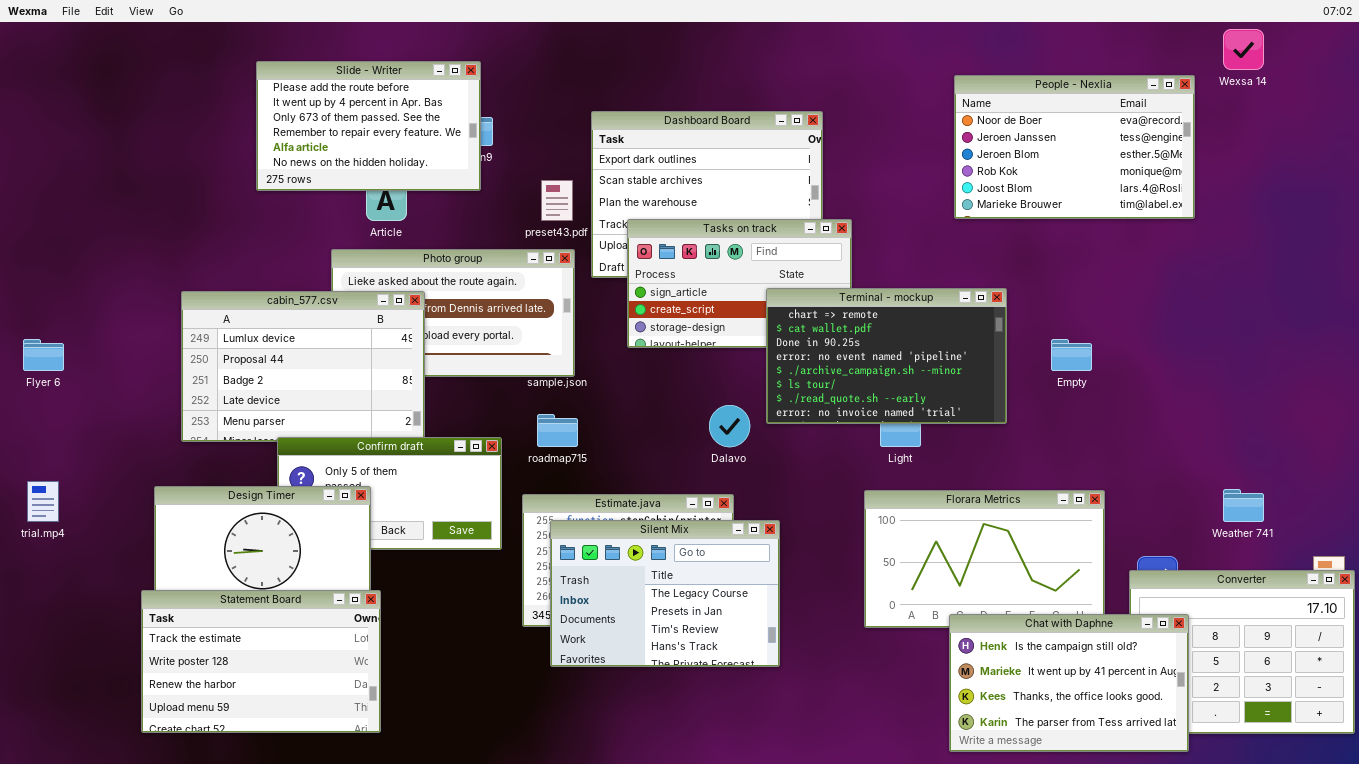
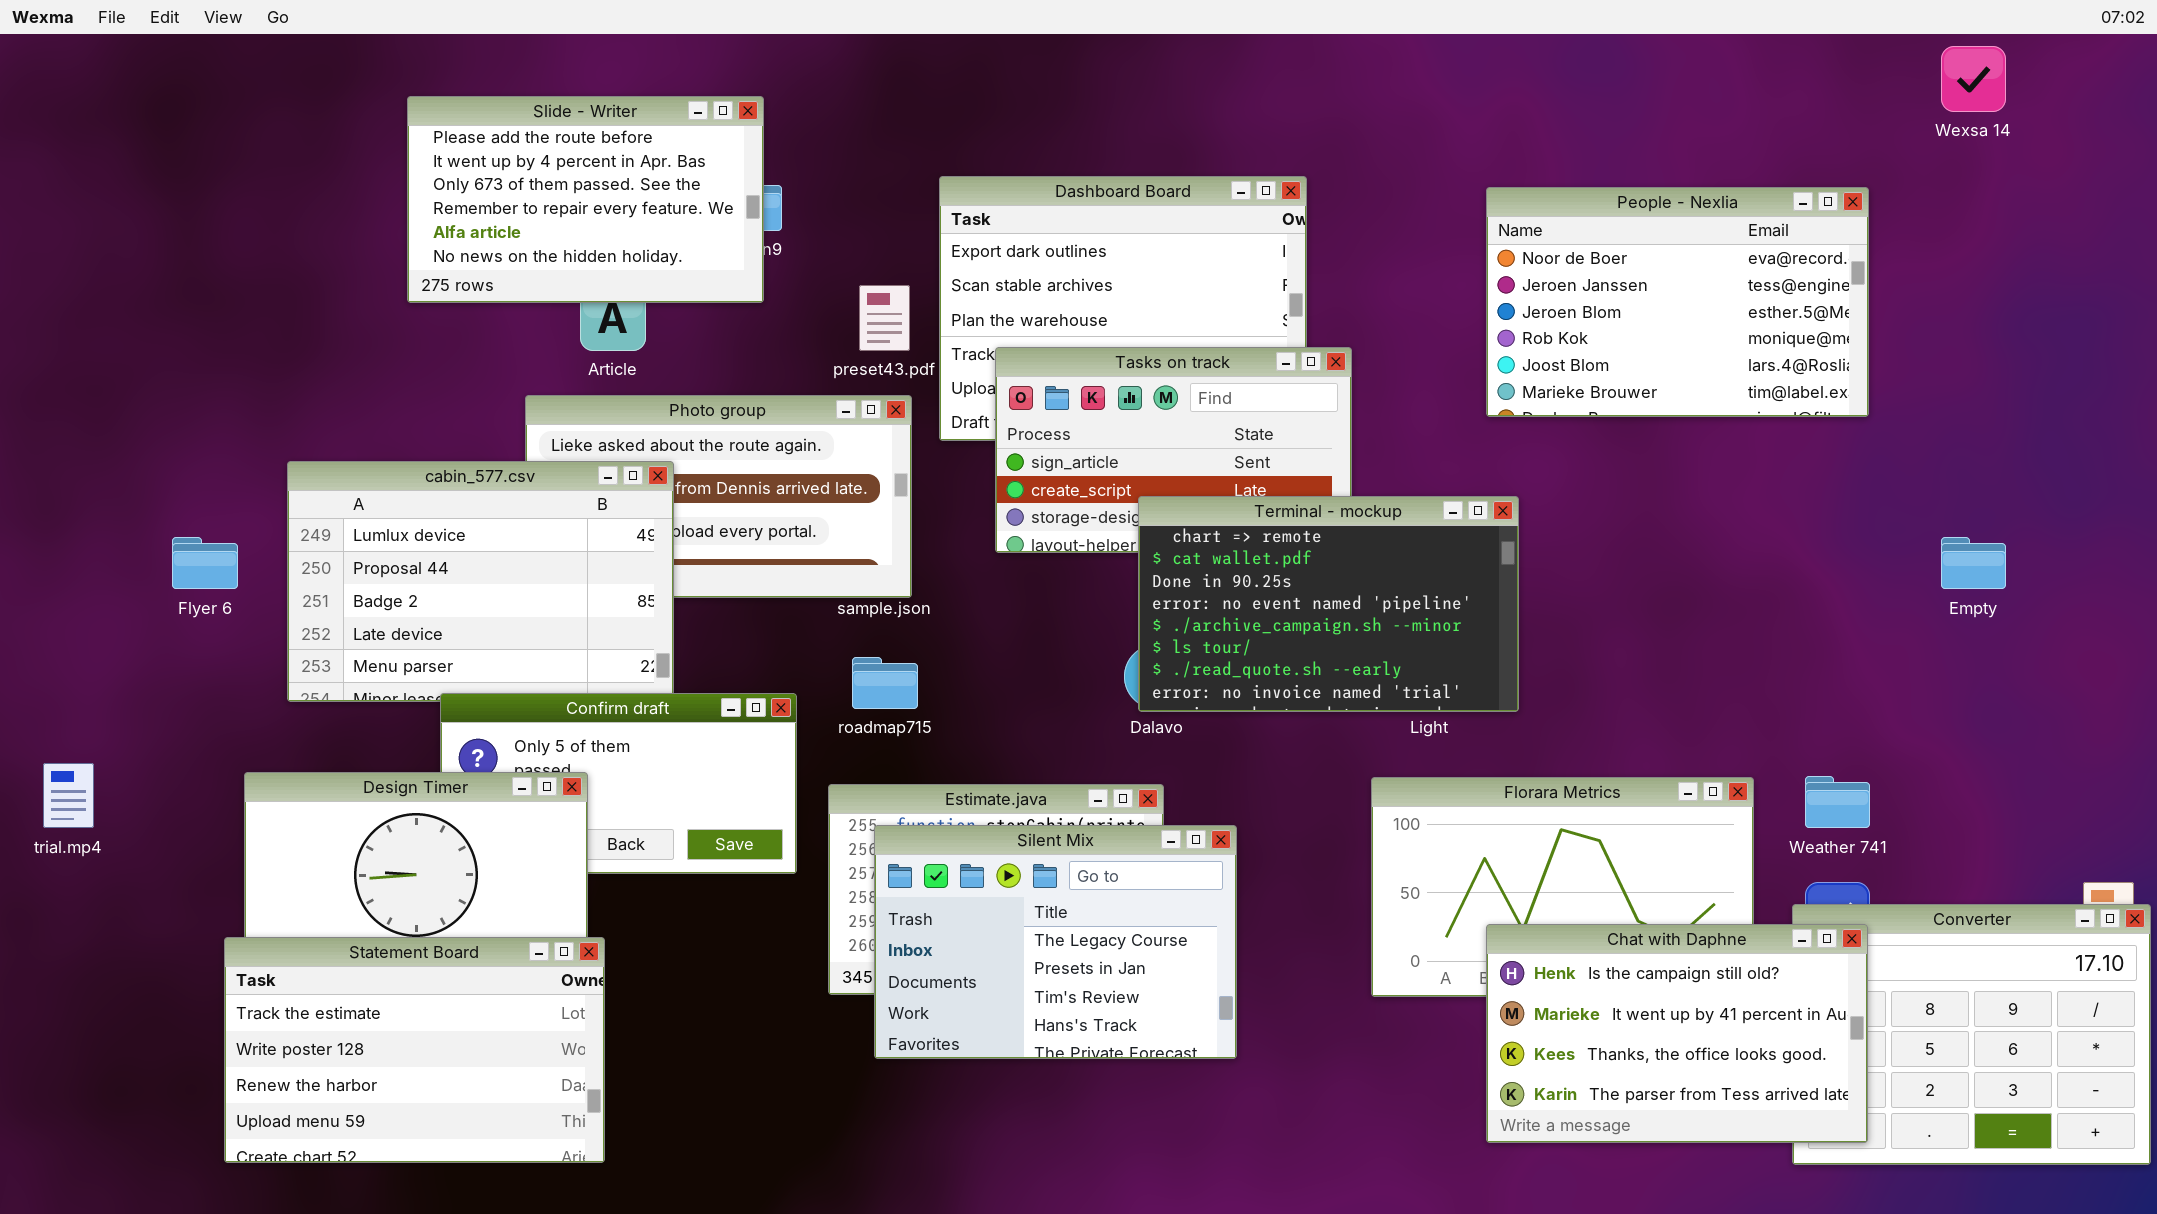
People - Nexlia: [954,75,1195,219] -> [1486,187,1869,417], moved
Terminal - mockup: [766,288,1007,424] -> [1138,496,1519,712], moved
Flyer 6: [23,339,64,371] -> [172,537,238,589], moved
Empty: [1051,339,1092,371] -> [1941,537,2006,589], moved
Weather 741: [1223,489,1264,522] -> [1805,776,1870,828], moved
Chat with Daphne: [949,614,1189,752] -> [1486,924,1868,1143], moved

